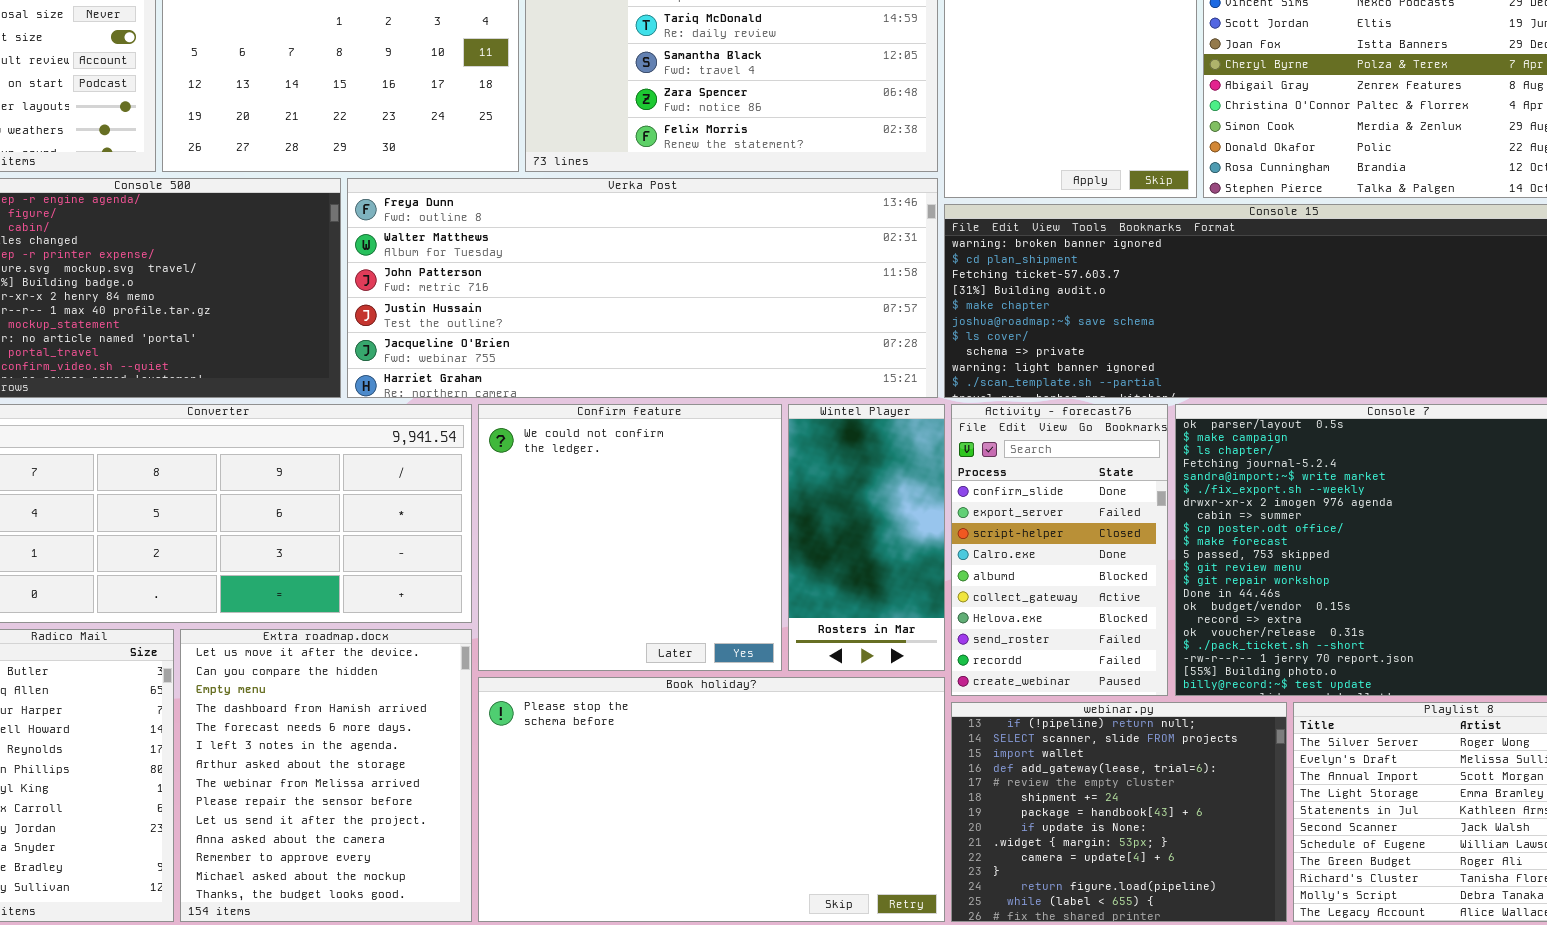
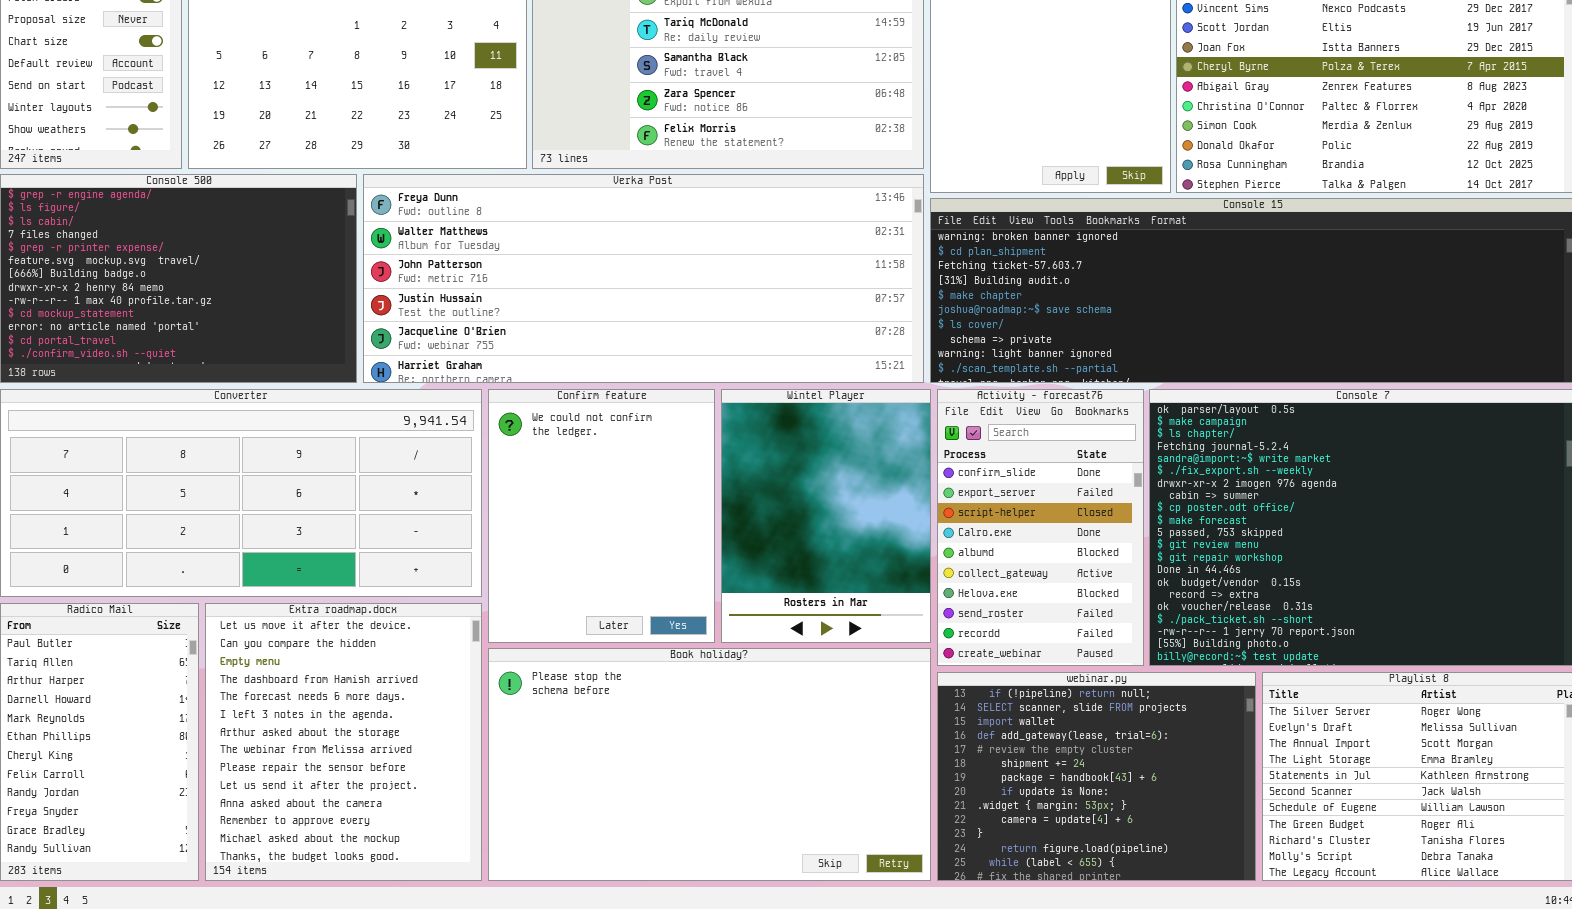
Confirm feature: [478,404,782,671] -> [488,389,715,643], resized
Wintel Player: [788,404,945,671] -> [721,389,931,643], resized

